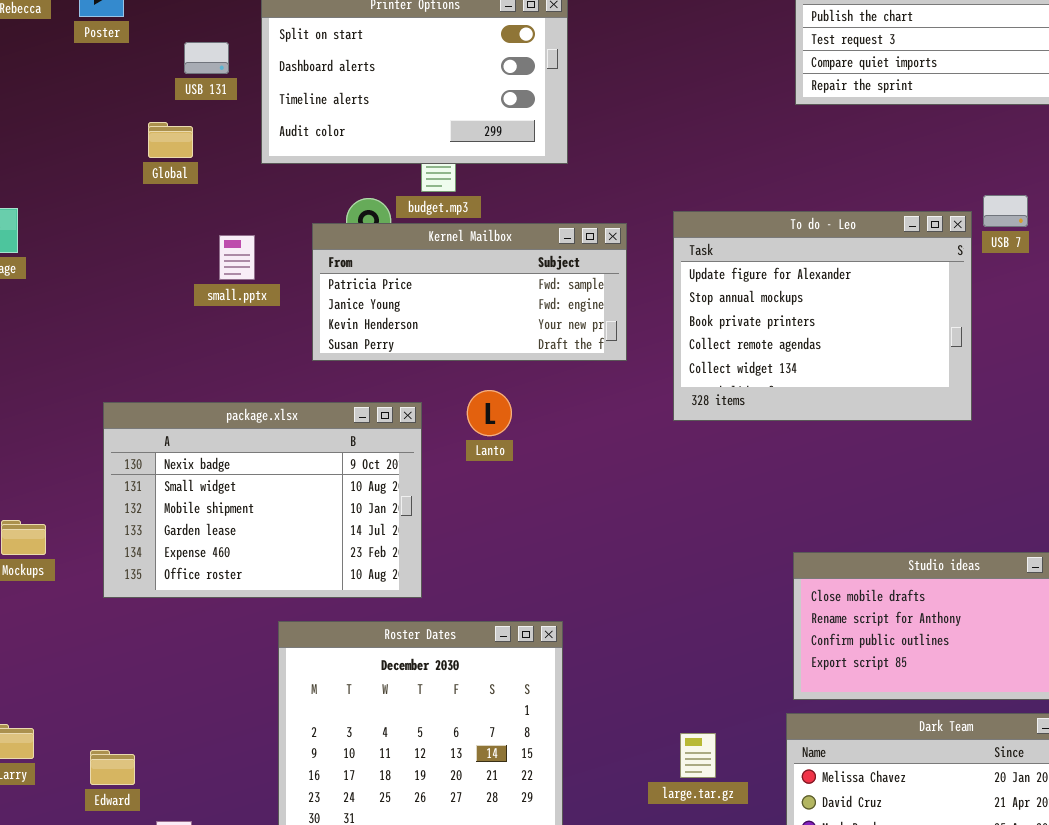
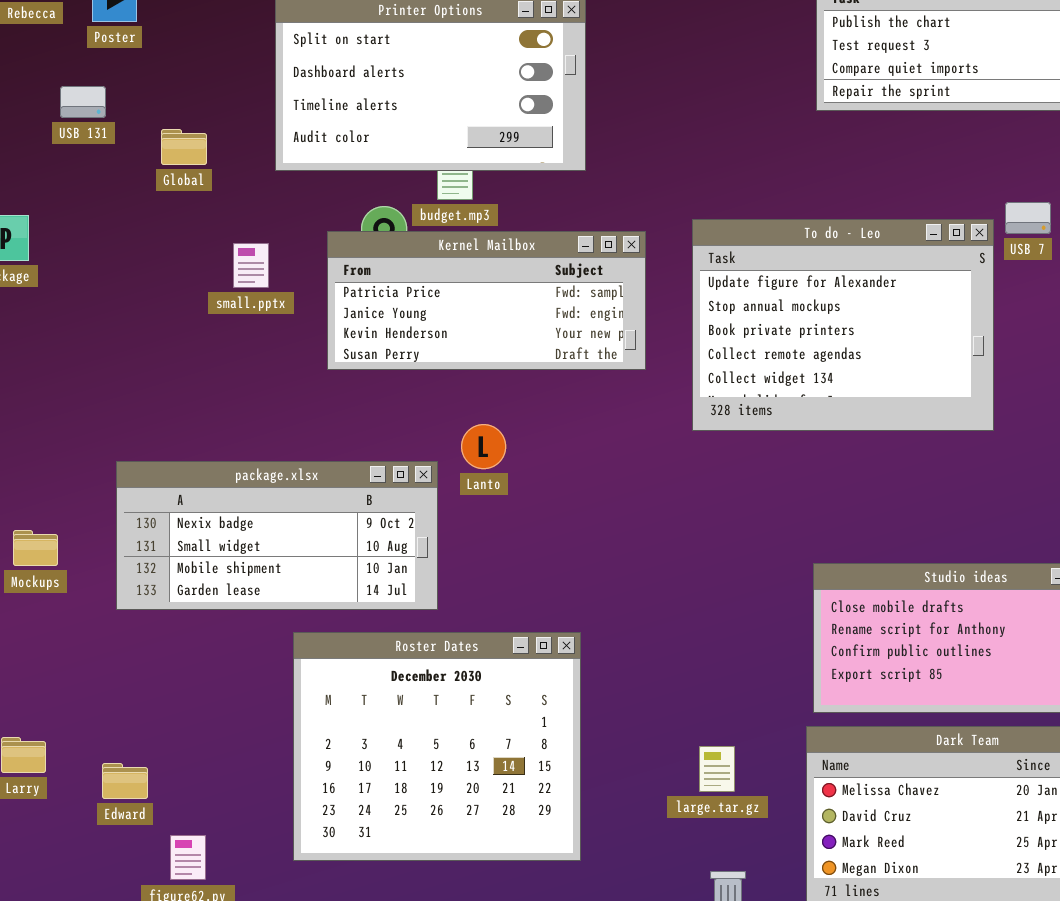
USB 131: [184,42,229,74] -> [60,86,106,118], moved
Lanto: [467,390,512,436] -> [461,424,506,469], moved
package.xlsx: [103,402,422,598] -> [116,461,438,610], resized

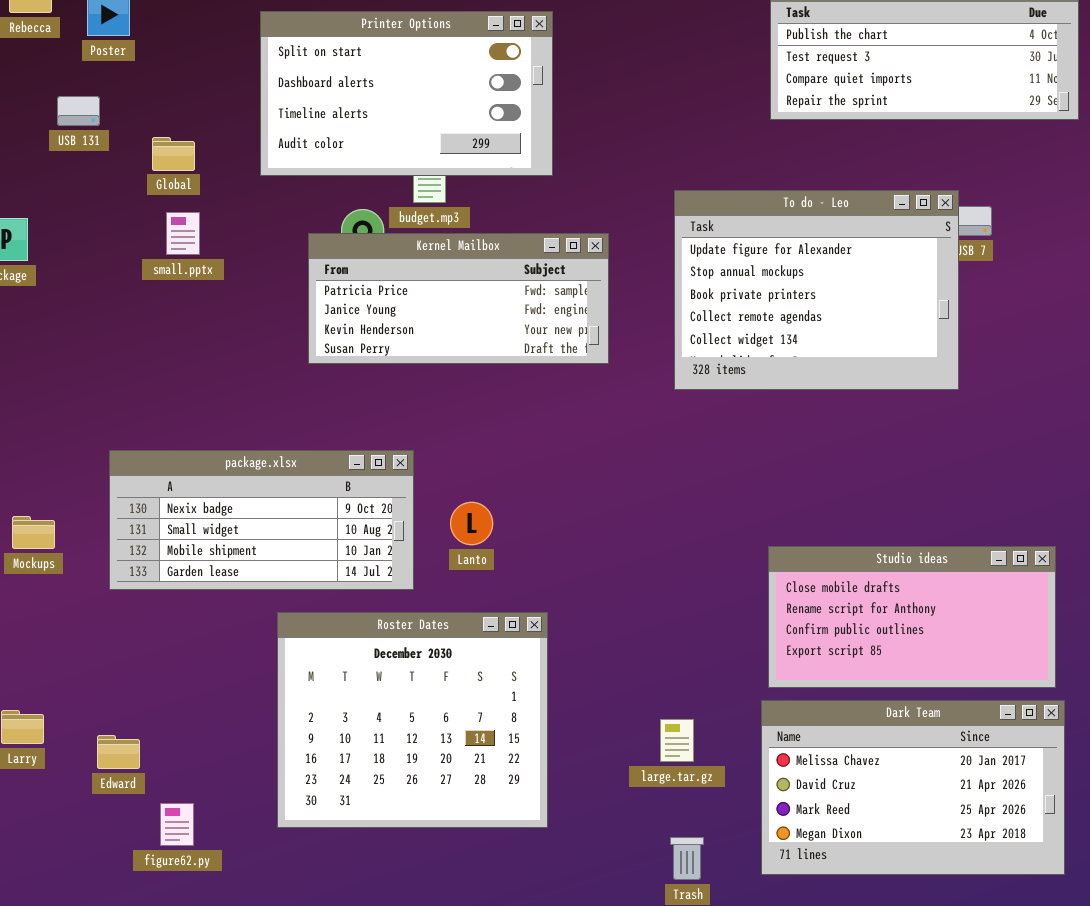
To do - Leo: [692,219,994,431] -> [674,190,959,390], moved
small.pptx: [233,243,269,288] -> [166,212,200,255], moved
Lanto: [461,424,506,469] -> [450,502,493,545], moved

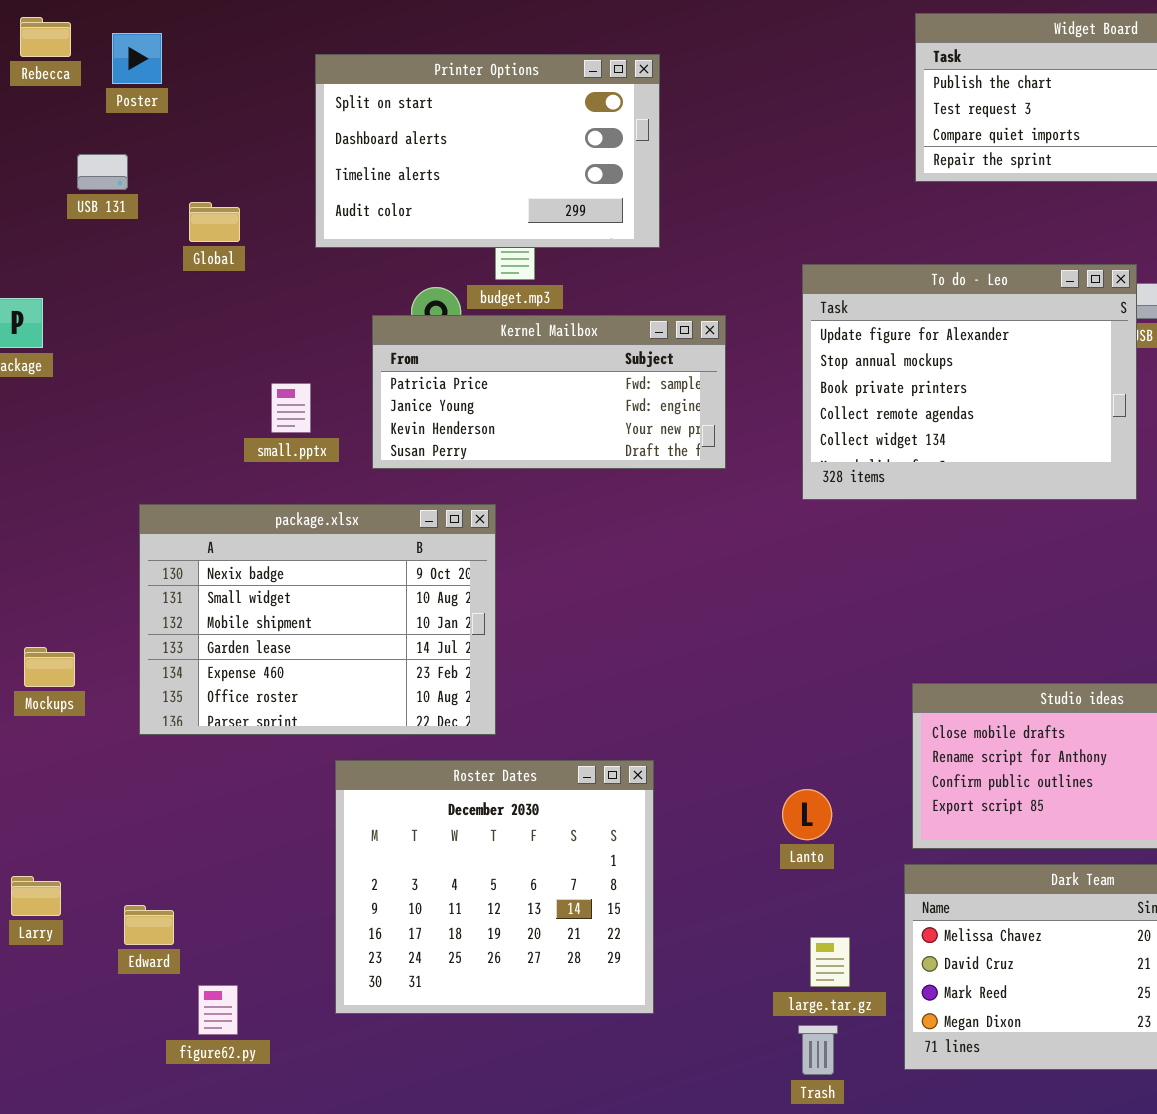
small.pptx: [166,212,200,255] -> [271,383,311,433], moved
package.xlsx: [109,450,414,590] -> [139,504,496,735], resized
Lanto: [450,502,493,545] -> [782,789,832,840], moved
large.tar.gz: [660,719,694,762] -> [810,937,850,987], moved

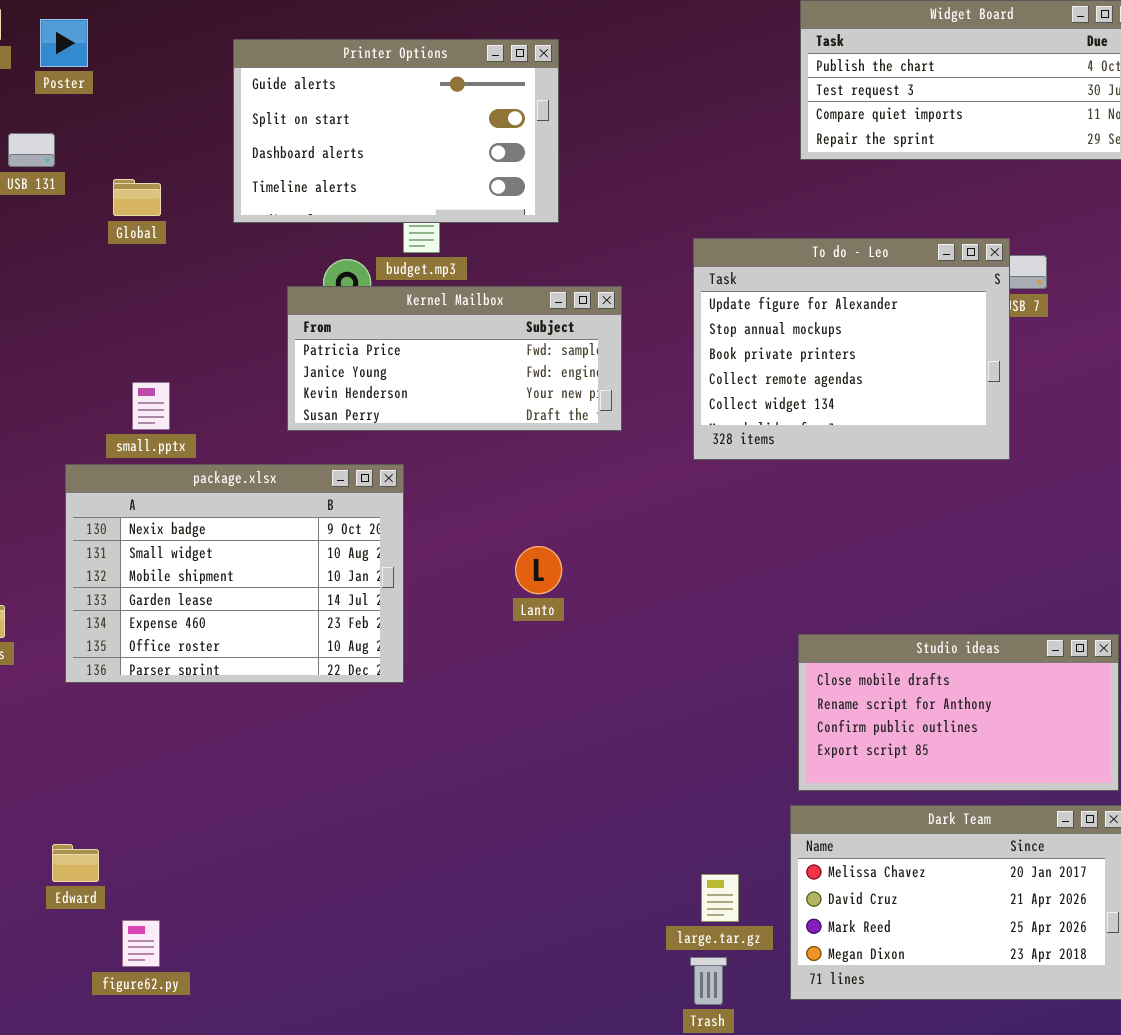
Printer Options: [315,54,660,248] -> [233,39,559,223], scrolled up 1 row
small.pptx: [271,383,311,433] -> [132,382,170,430], moved
Roster Dates: [335,760,654,1014] -> none, closed
Lanto: [782,789,832,840] -> [515,546,562,594], moved

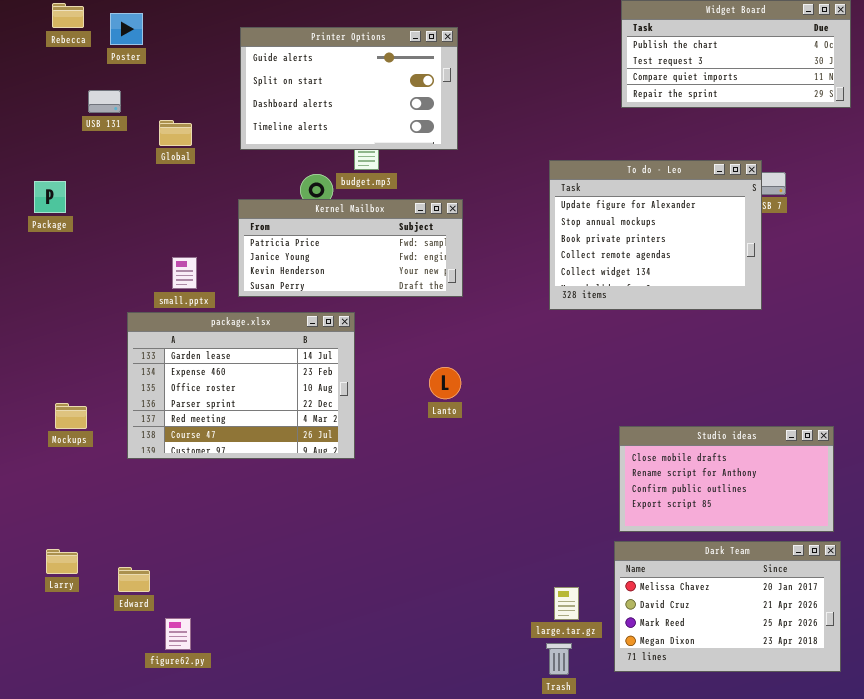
Kernel Mailbox: [287,286,622,431] -> [238,199,463,297], moved
package.xlsx: [65,464,404,683] -> [127,312,355,459], scrolled down 3 rows

